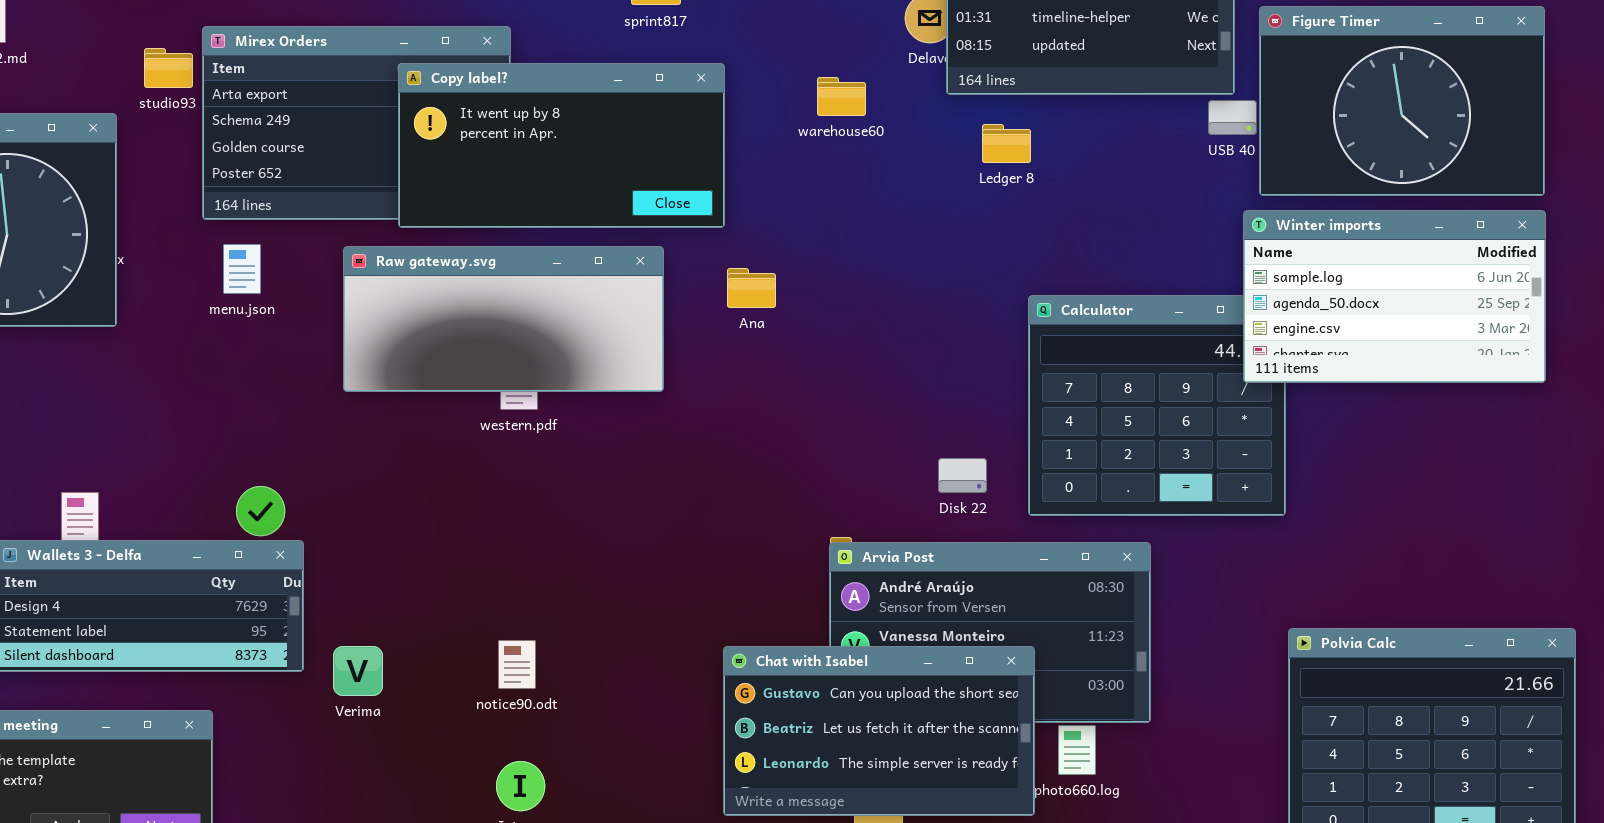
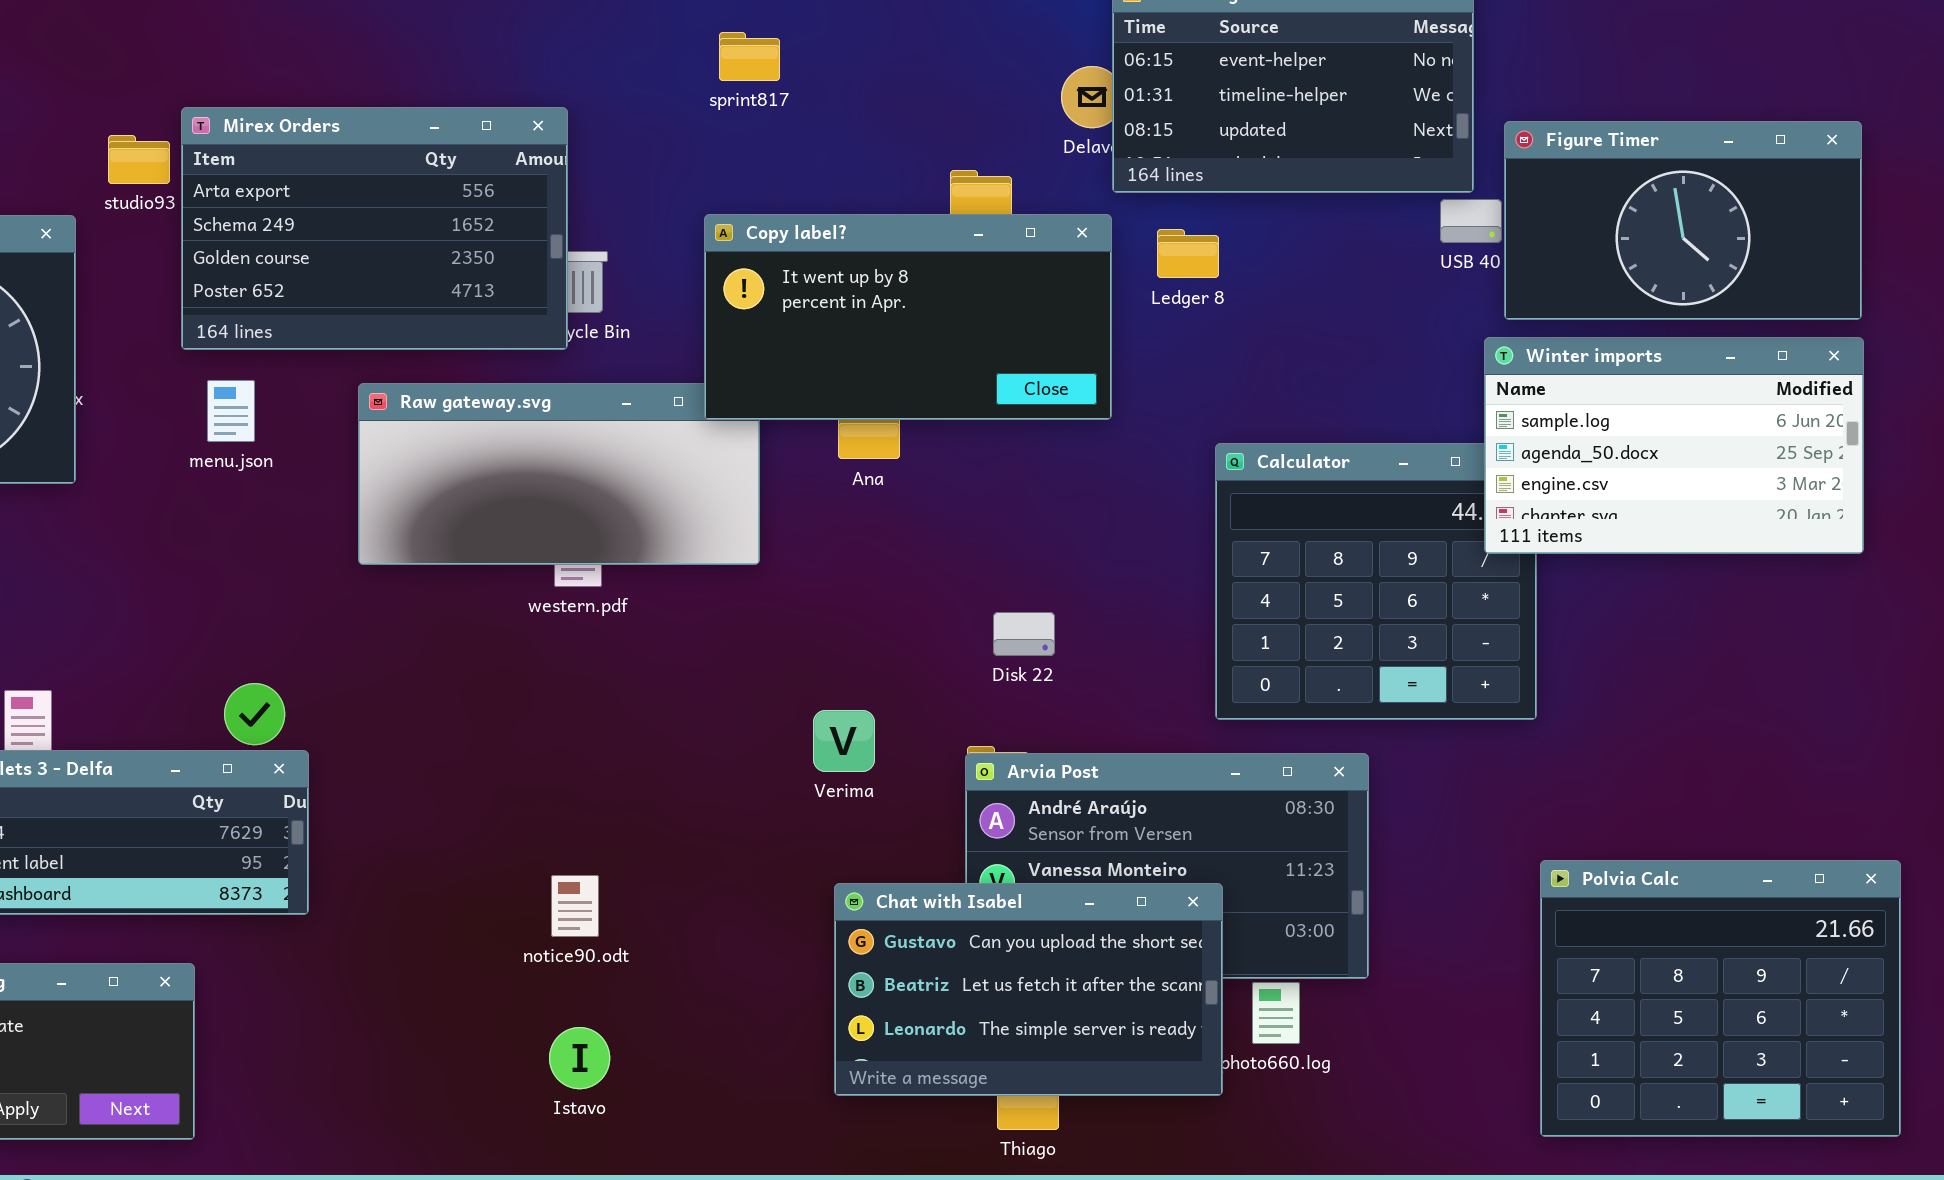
Figure Timer: [1259,6,1545,196] -> [1504,121,1862,320], resized
Copy label?: [398,63,725,228] -> [704,214,1112,420], moved
Disk 22: [938,458,987,493] -> [993,612,1055,656], moved
Verima: [333,646,383,696] -> [813,710,875,772], moved

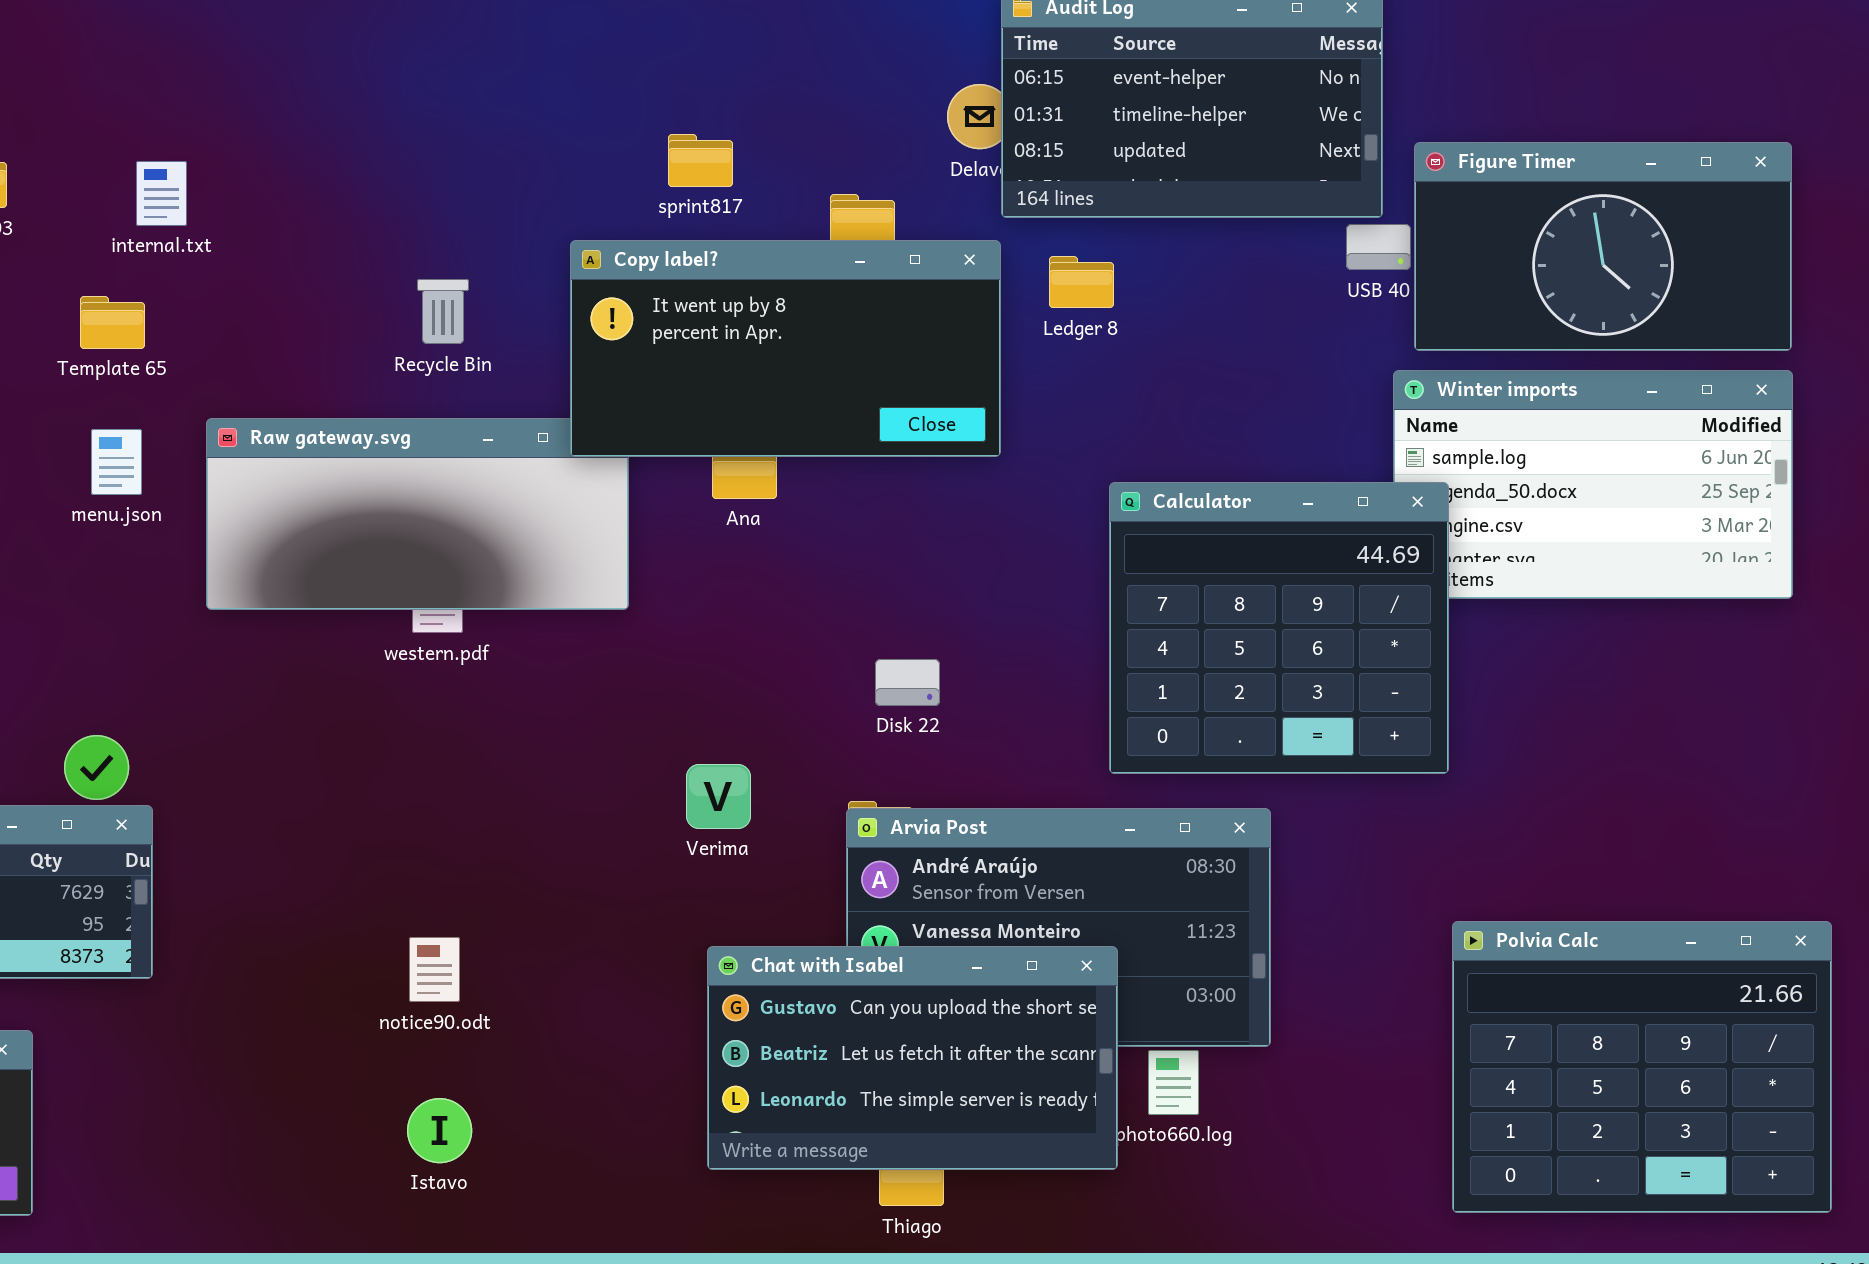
sprint817: [719,32,780,81] -> [668,134,733,187], moved
Mirex Orders: [181,107,568,350] -> none, closed
menu.json: [207,380,255,442] -> [91,429,142,495], moved
Calculator: [1215,443,1537,720] -> [1109,482,1449,774], raised

